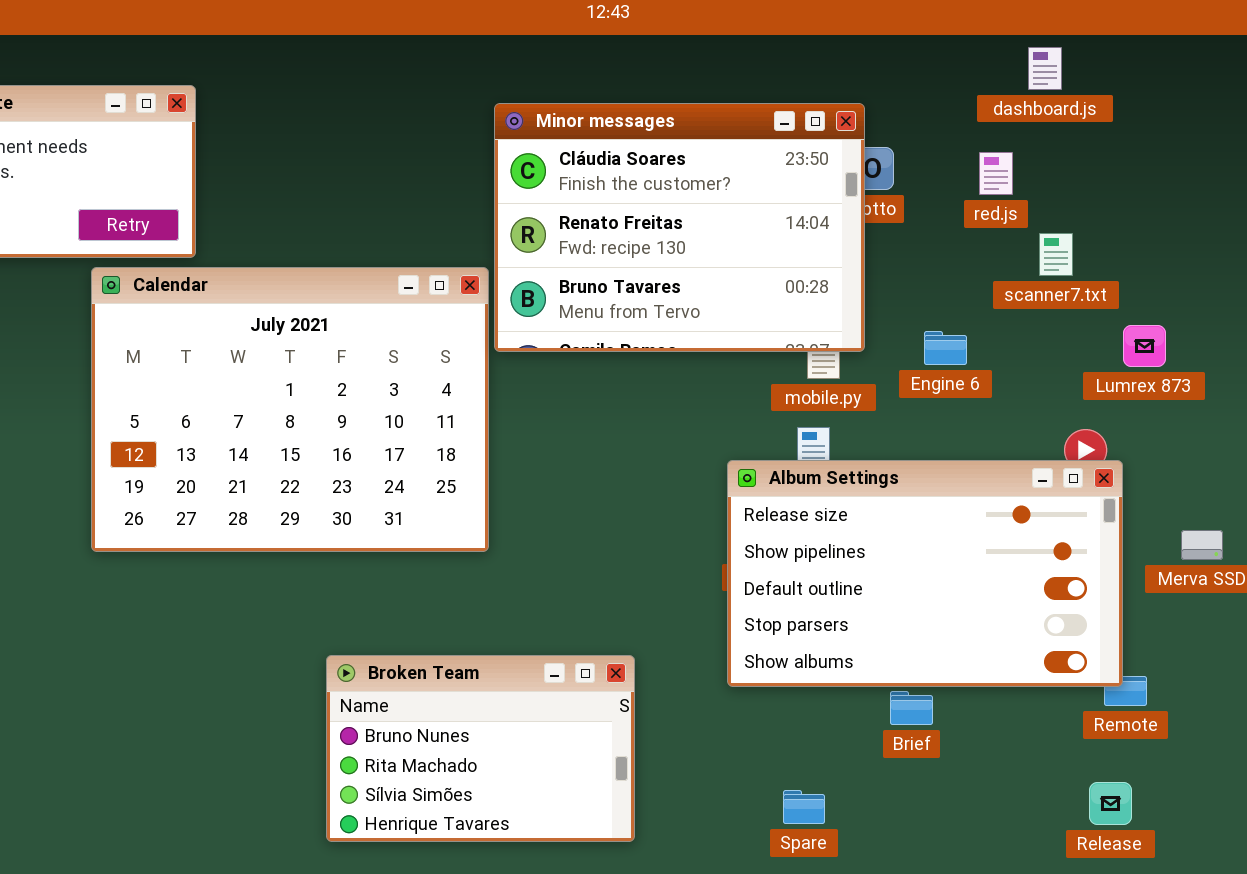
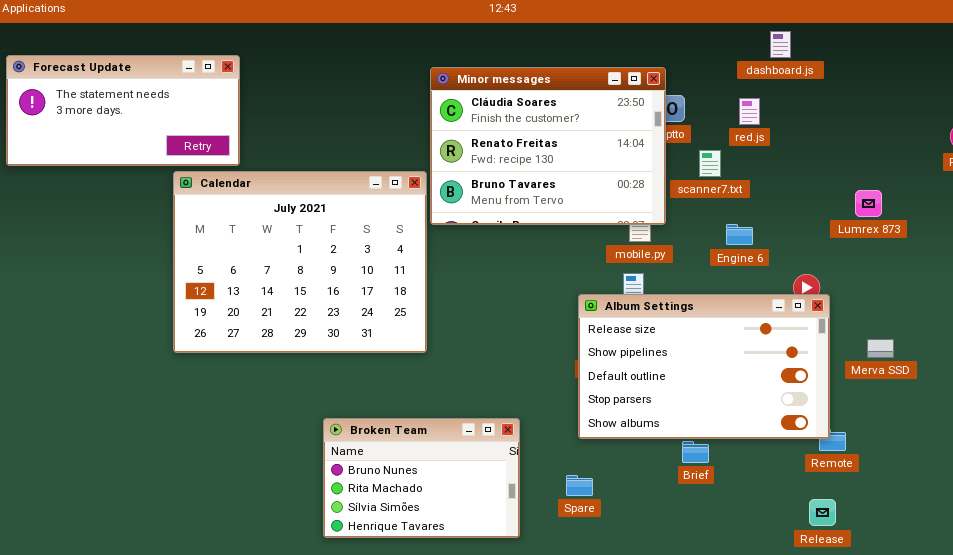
scanner7.txt: [1039,233,1073,276] -> [699,150,721,177], moved
Lumrex 873: [1123,325,1166,367] -> [855,190,882,217], moved
Engine 6: [924,331,967,365] -> [726,224,753,245], moved
Spare: [783,790,825,824] -> [566,475,593,496], moved

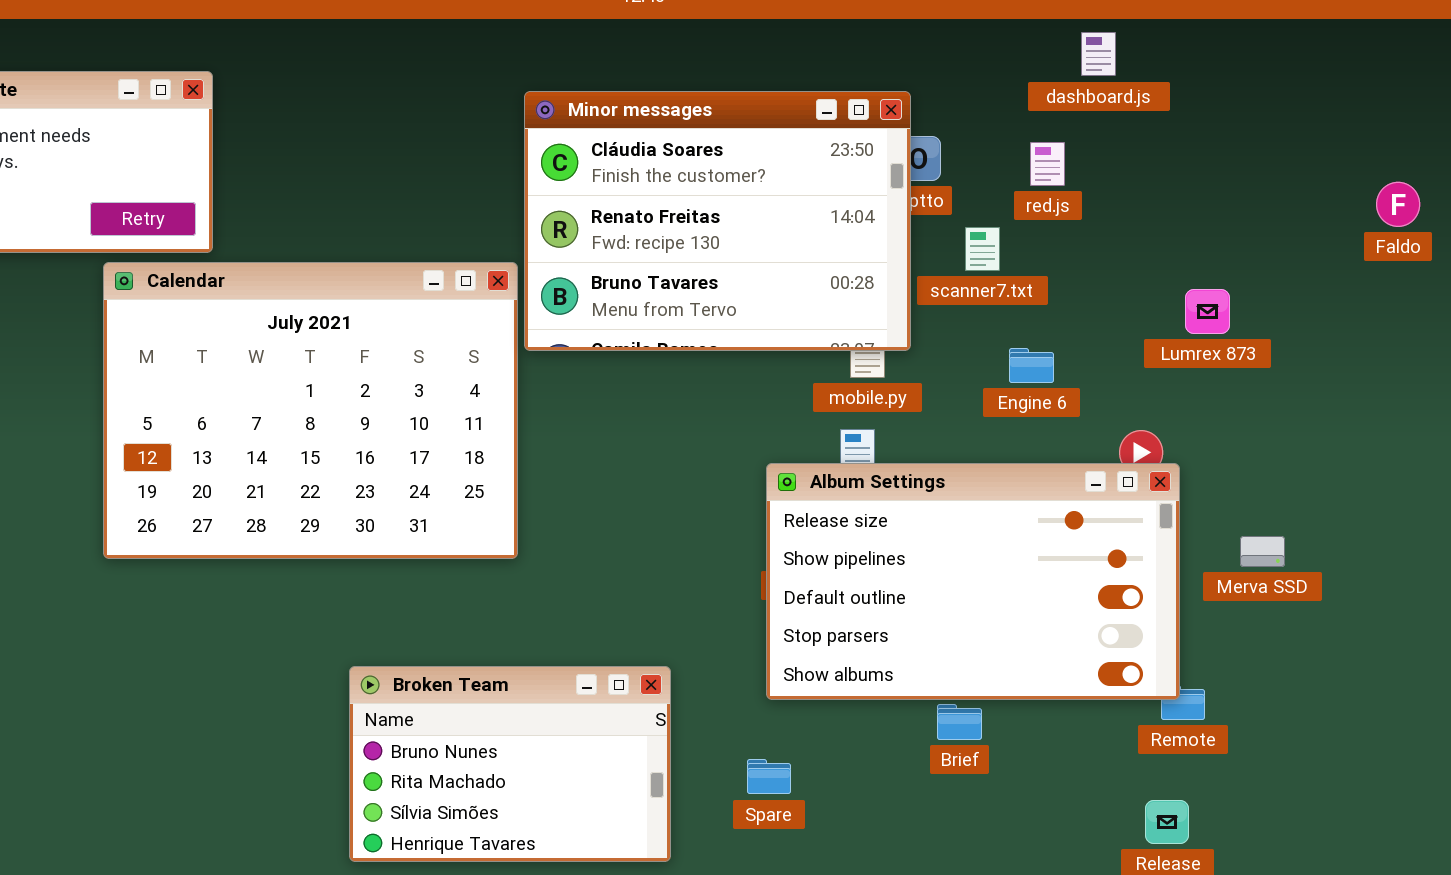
Lumrex 873: [855,190,882,217] -> [1185,289,1230,334], moved

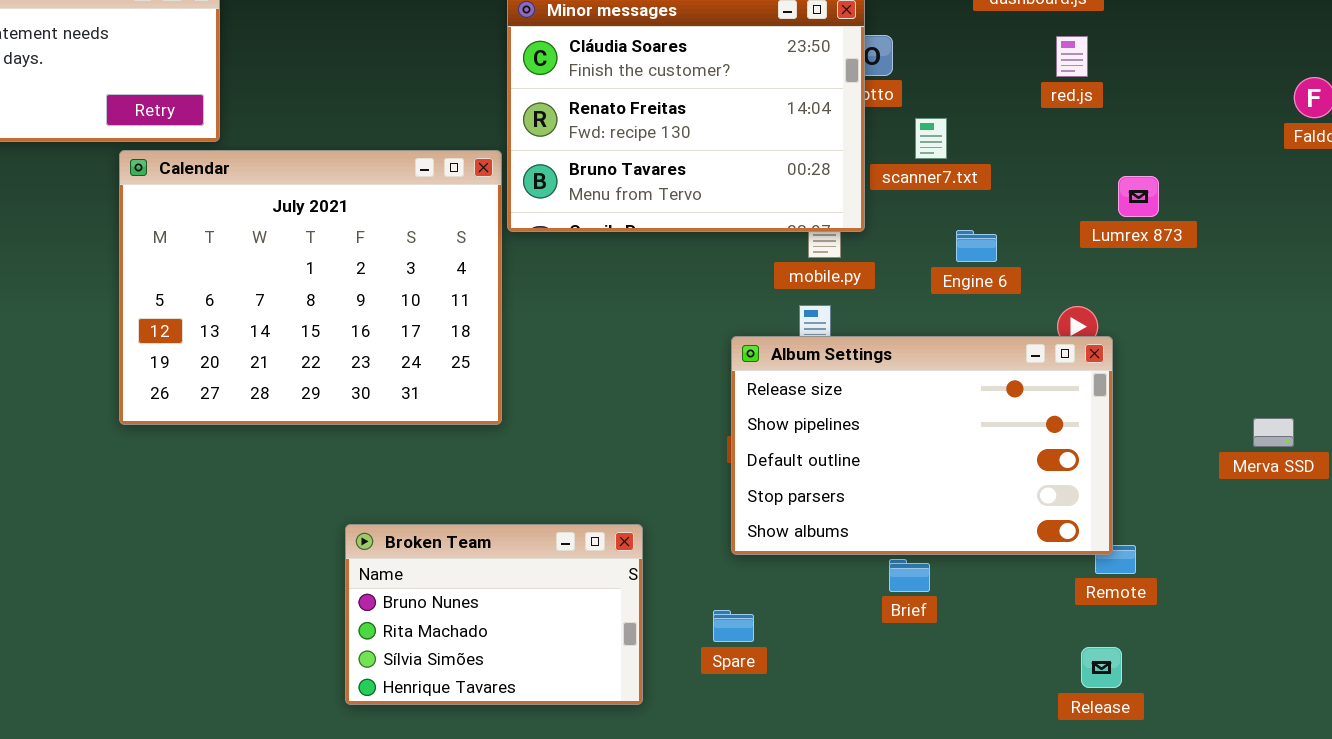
red.js: [1030,142,1065,186] -> [1056,36,1088,77], moved
Merva SSD: [1240,536,1285,567] -> [1253,418,1294,447], moved

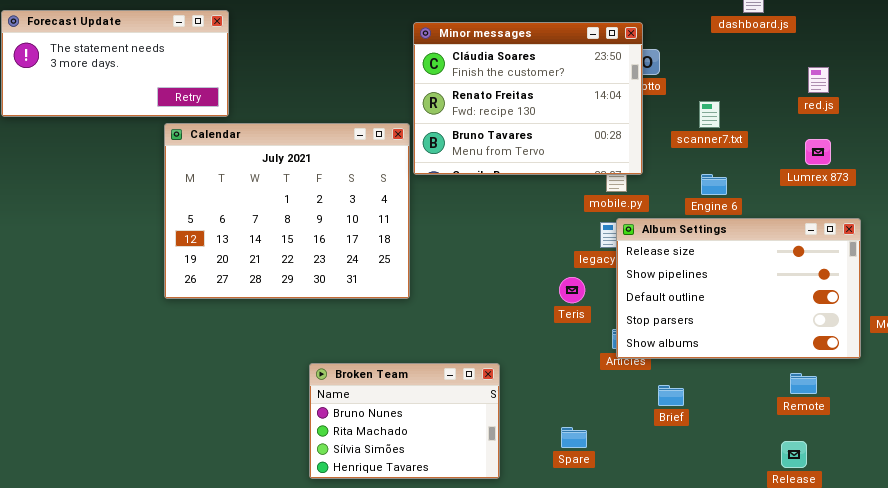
red.js: [1056,36,1088,77] -> [808,67,829,93], moved
scanner7.txt: [915,118,947,159] -> [699,101,720,128], moved
Album Settings: [731,336,1113,555] -> [616,218,861,359], moved
Spare: [713,610,754,642] -> [561,427,587,448], moved

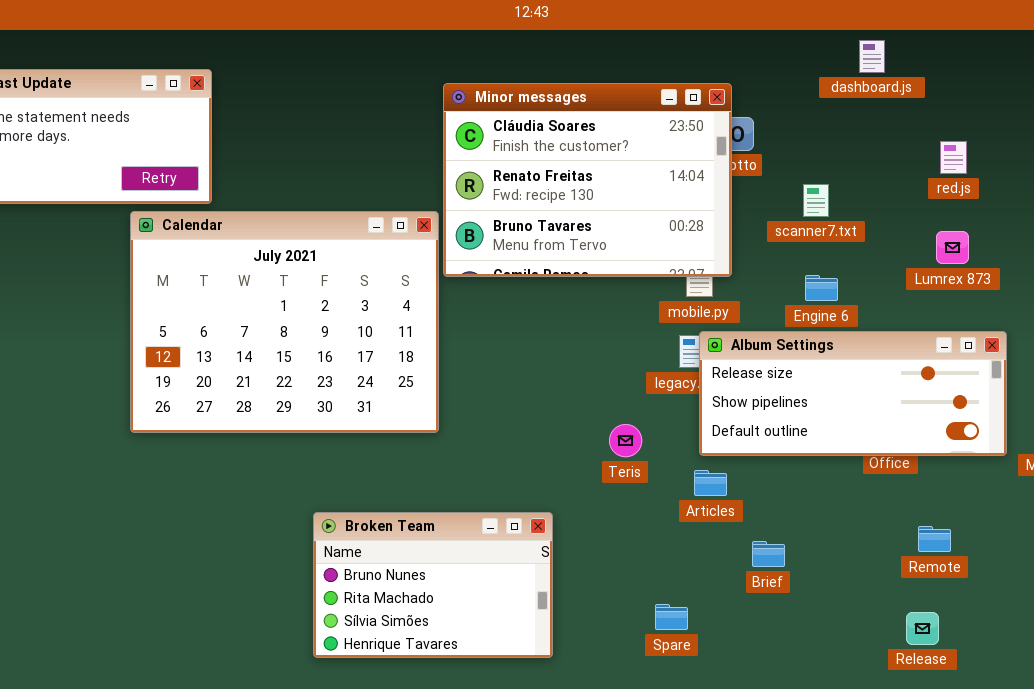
Album Settings: [616,218,861,359] -> [699,331,1007,456], resized
Teris: [559,277,585,303] -> [609,424,642,457], moved
Spare: [561,427,587,448] -> [655,604,688,630], moved

